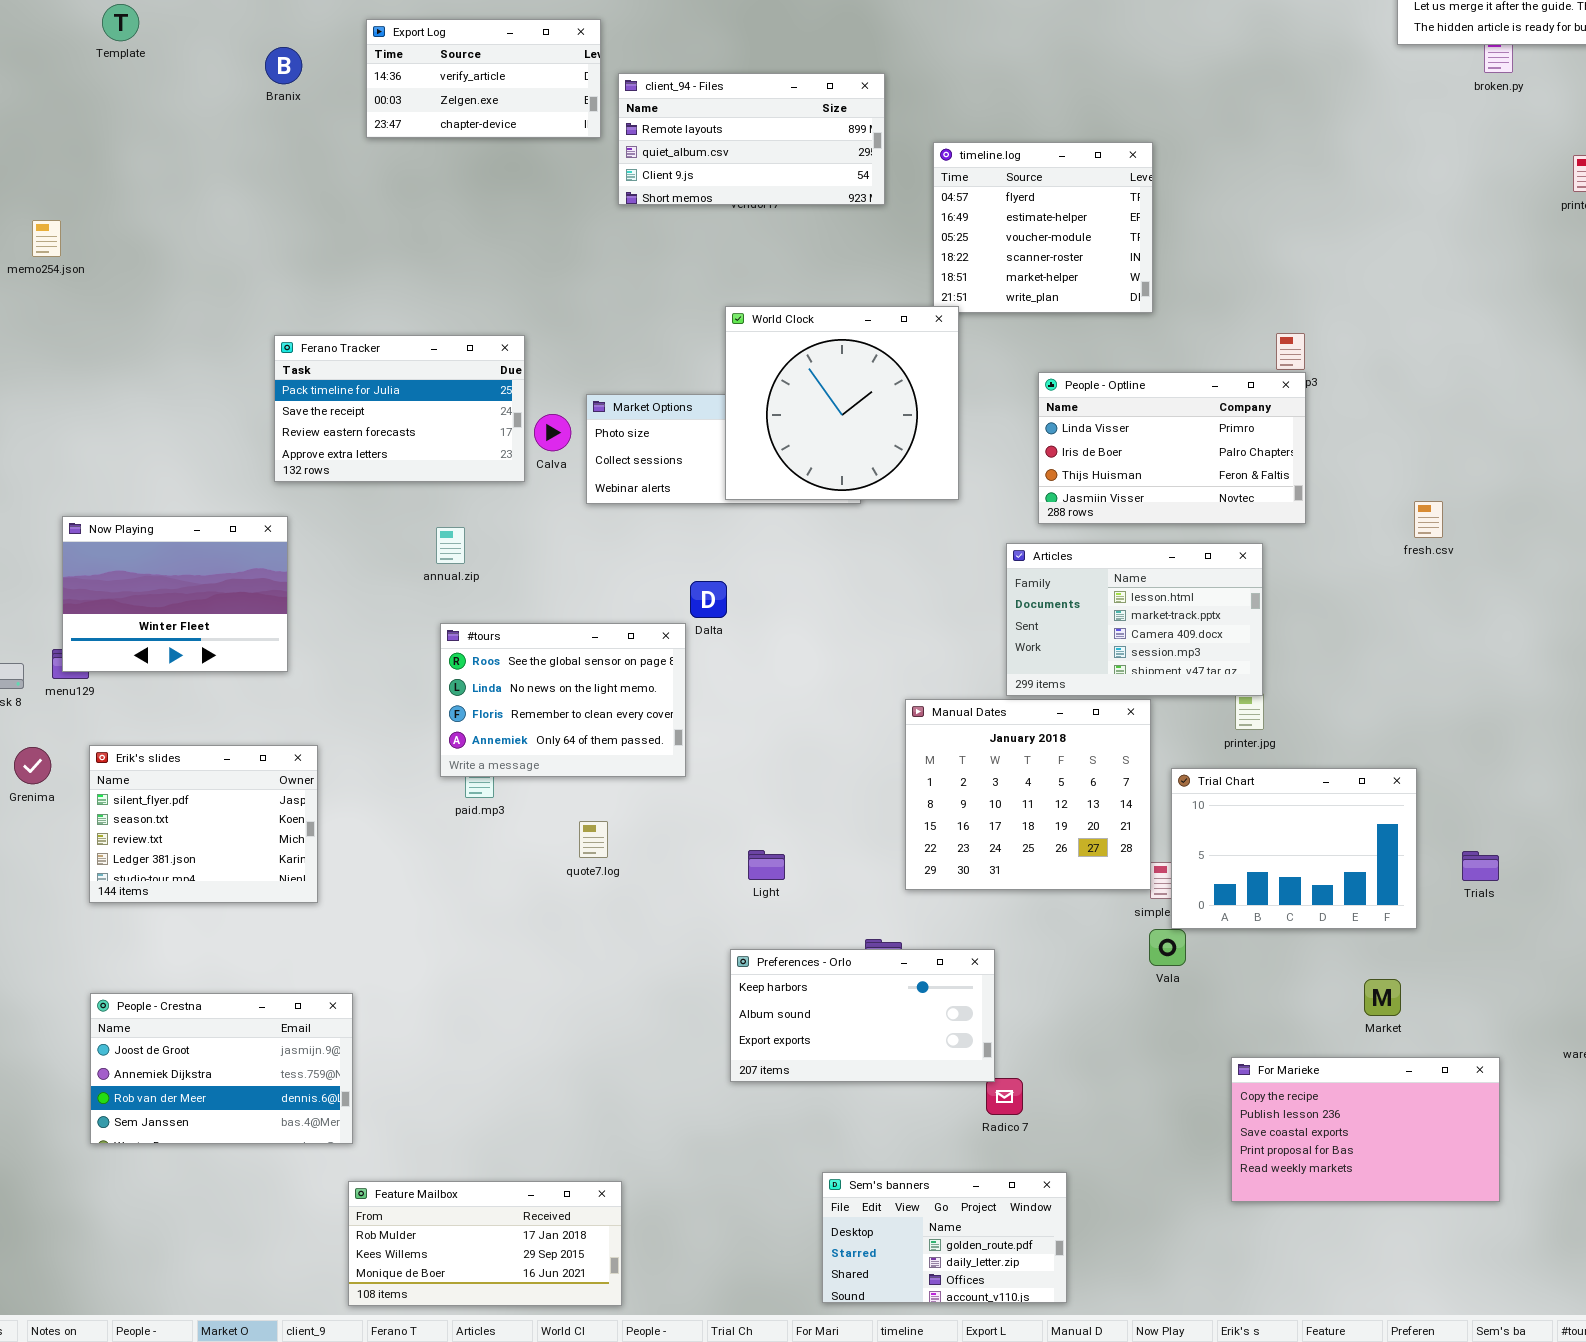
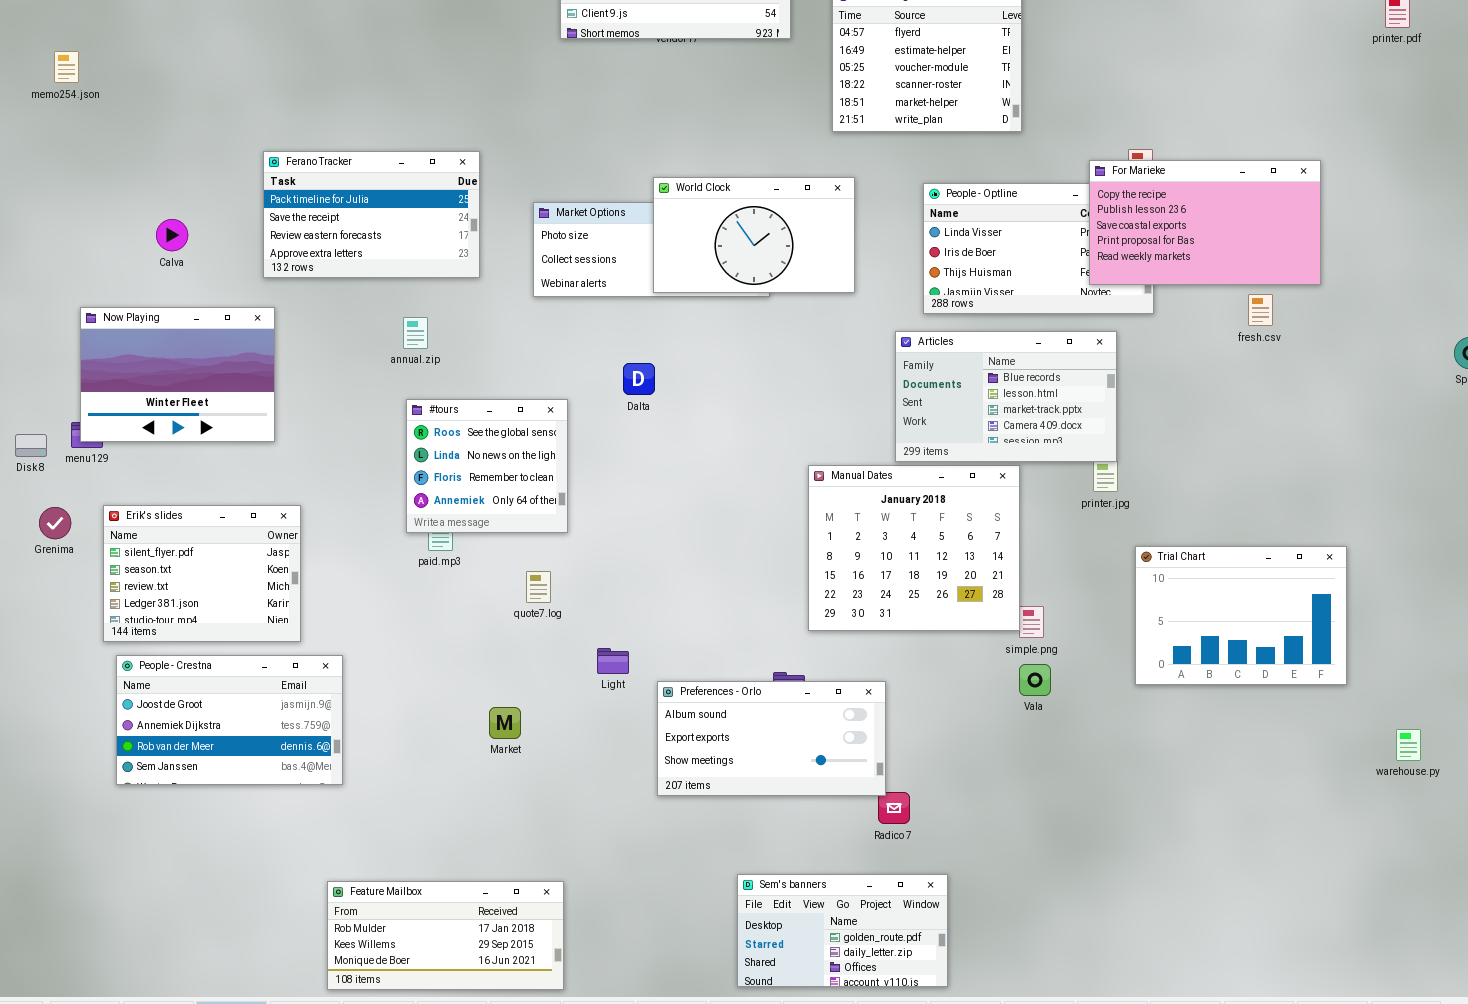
World Clock: [725,306,959,500] -> [653,177,855,293], resized
Calva: [534,414,571,451] -> [156,219,188,251], moved
Articles: [1006,543,1263,696] -> [895,331,1117,462], scrolled up 1 row
#tours: [440,623,686,777] -> [406,399,568,533], resized
Trial Chart: [1171,768,1417,929] -> [1135,546,1347,685], moved
Light: [748,850,785,880] -> [597,648,629,674], moved
Preferences - Orlo: [730,949,995,1082] -> [657,681,886,796], scrolled down 1 row
Market: [1364,979,1401,1016] -> [489,707,521,739], moved
People - Crestna: [90,993,353,1144] -> [116,655,343,785], moved
For Marieke: [1231,1057,1500,1202] -> [1089,160,1321,285], moved

